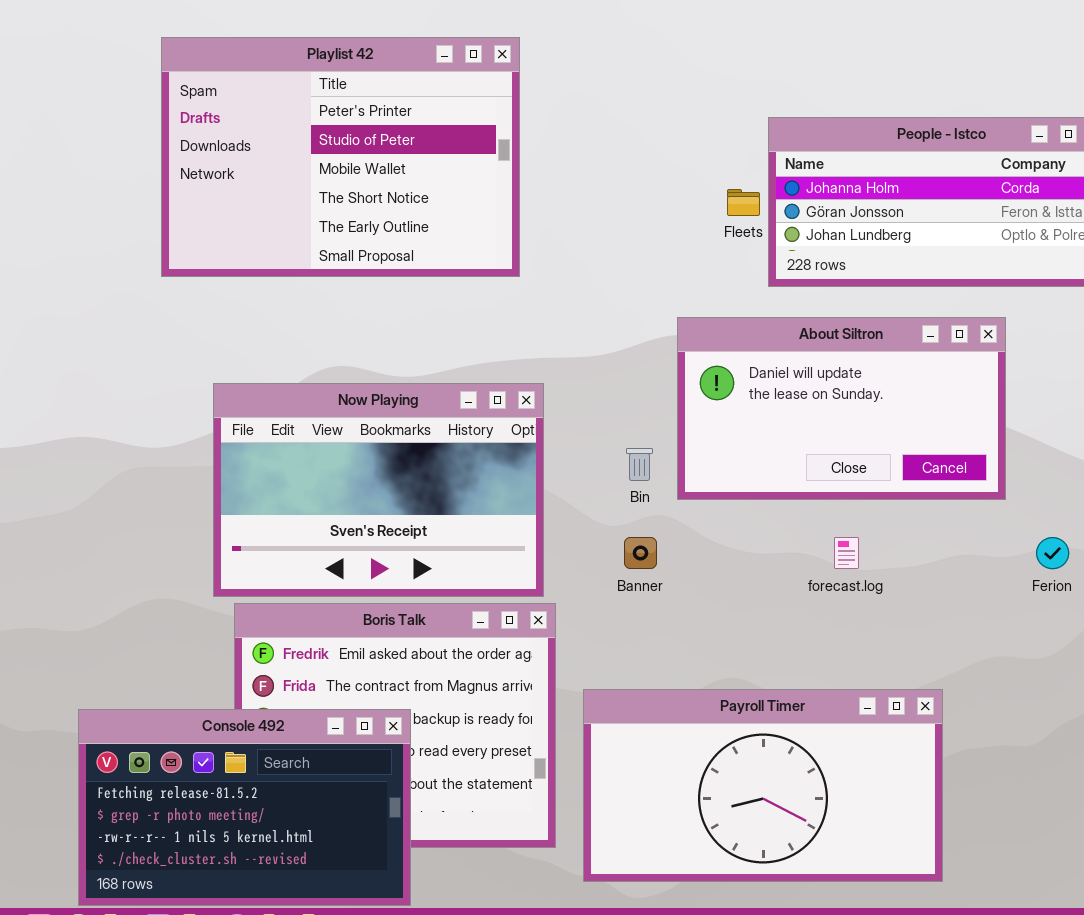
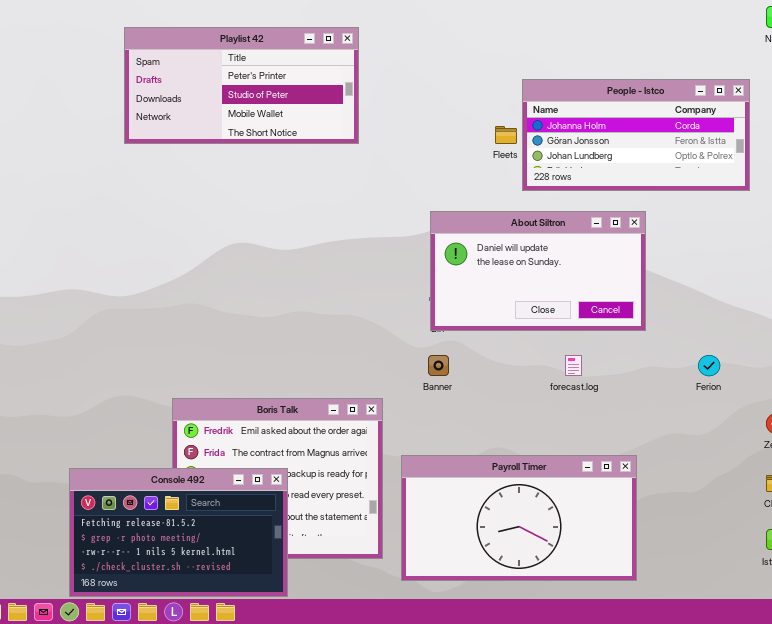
Playlist 42: [161,37,520,277] -> [124,27,359,144], resized
About Siltron: [677,317,1006,500] -> [430,211,646,331], moved
Now Playing: [213,383,544,597] -> none, closed

